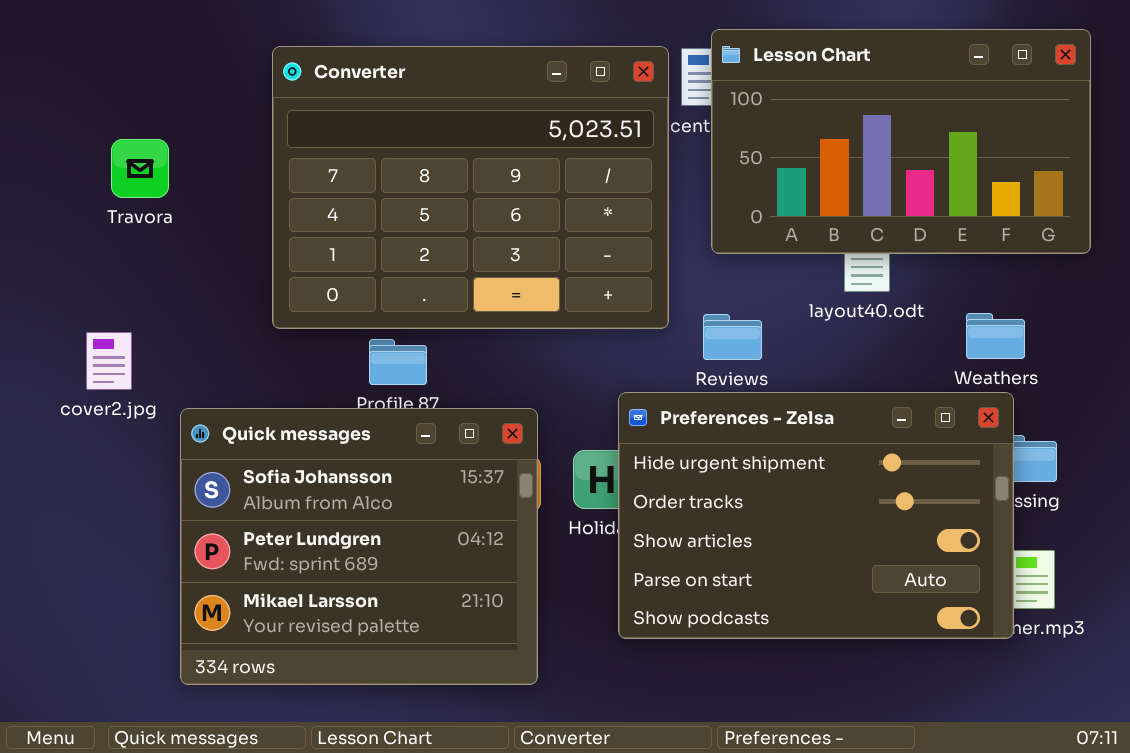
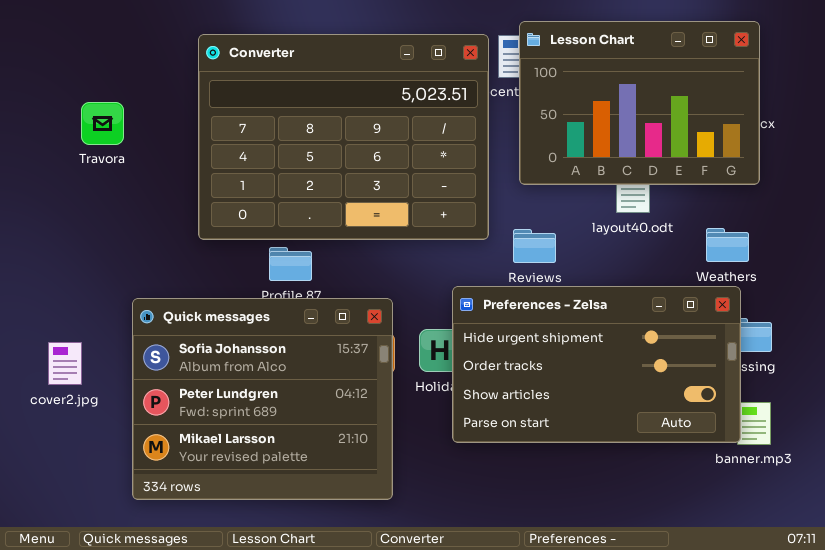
Lesson Chart: [711,29,1091,254] -> [519,21,760,185], resized
cover2.jpg: [86,332,132,390] -> [48,342,82,385], moved
Preferences - Zelsa: [618,392,1014,639] -> [452,286,741,443], resized

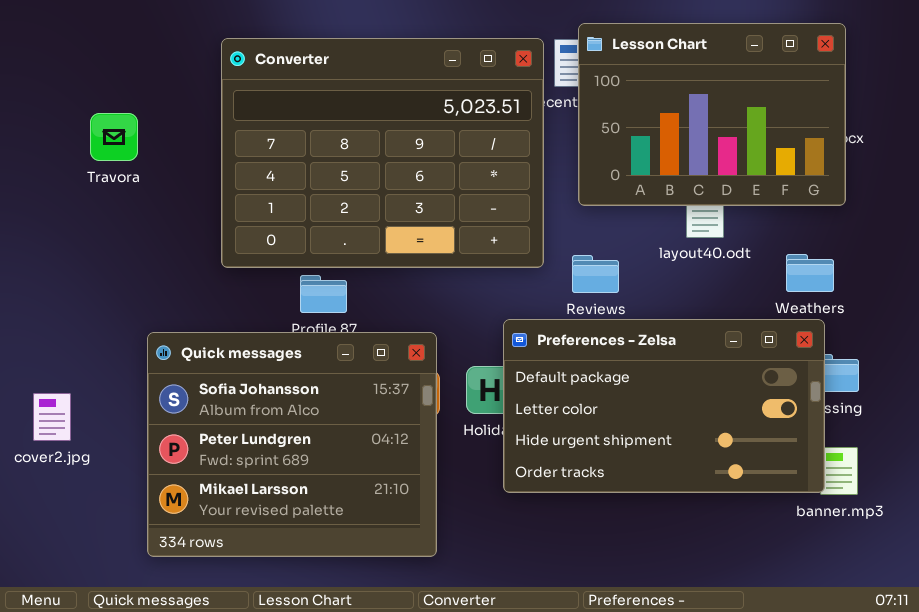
Preferences - Zelsa: [452,286,741,443] -> [503,319,825,493], scrolled up 2 rows
cover2.jpg: [48,342,82,385] -> [33,393,71,441], moved

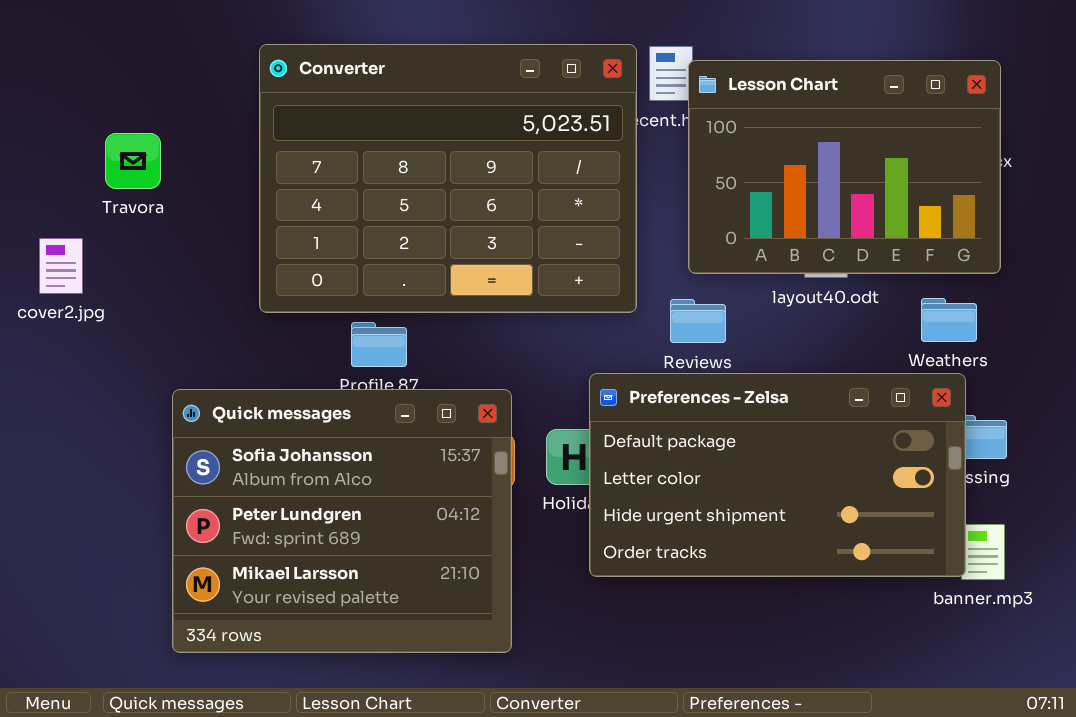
Lesson Chart: [578,23,846,206] -> [688,60,1001,274], moved
cover2.jpg: [33,393,71,441] -> [39,238,83,294], moved

